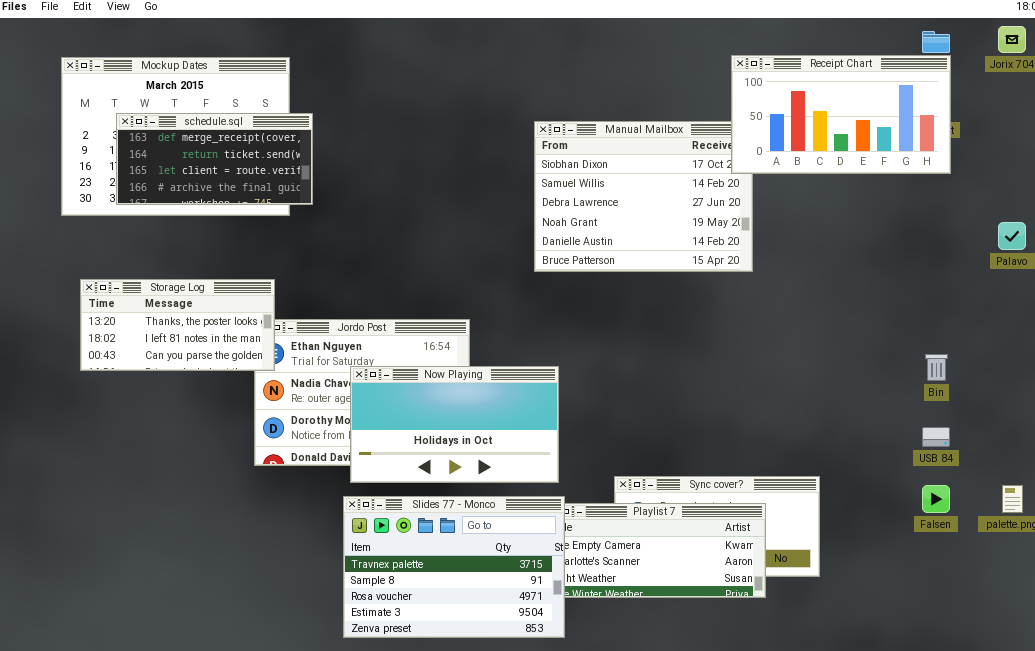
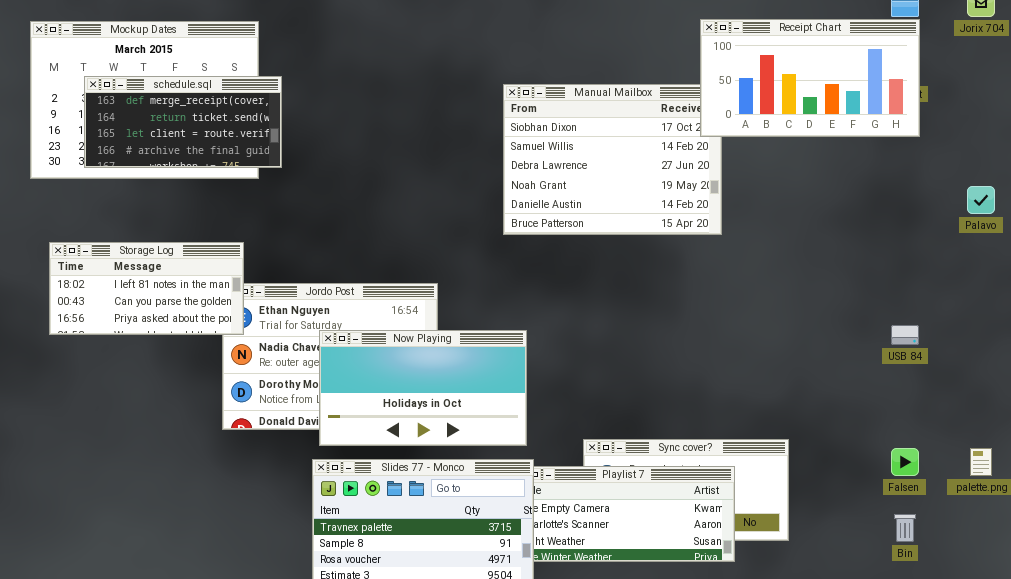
Storage Log: [80,279,275,371] -> [49,242,244,335], scrolled down 1 row
Bin: [925,354,948,381] -> [894,514,916,542], moved
USB 84: [922,427,950,447] -> [891,325,919,345], moved

